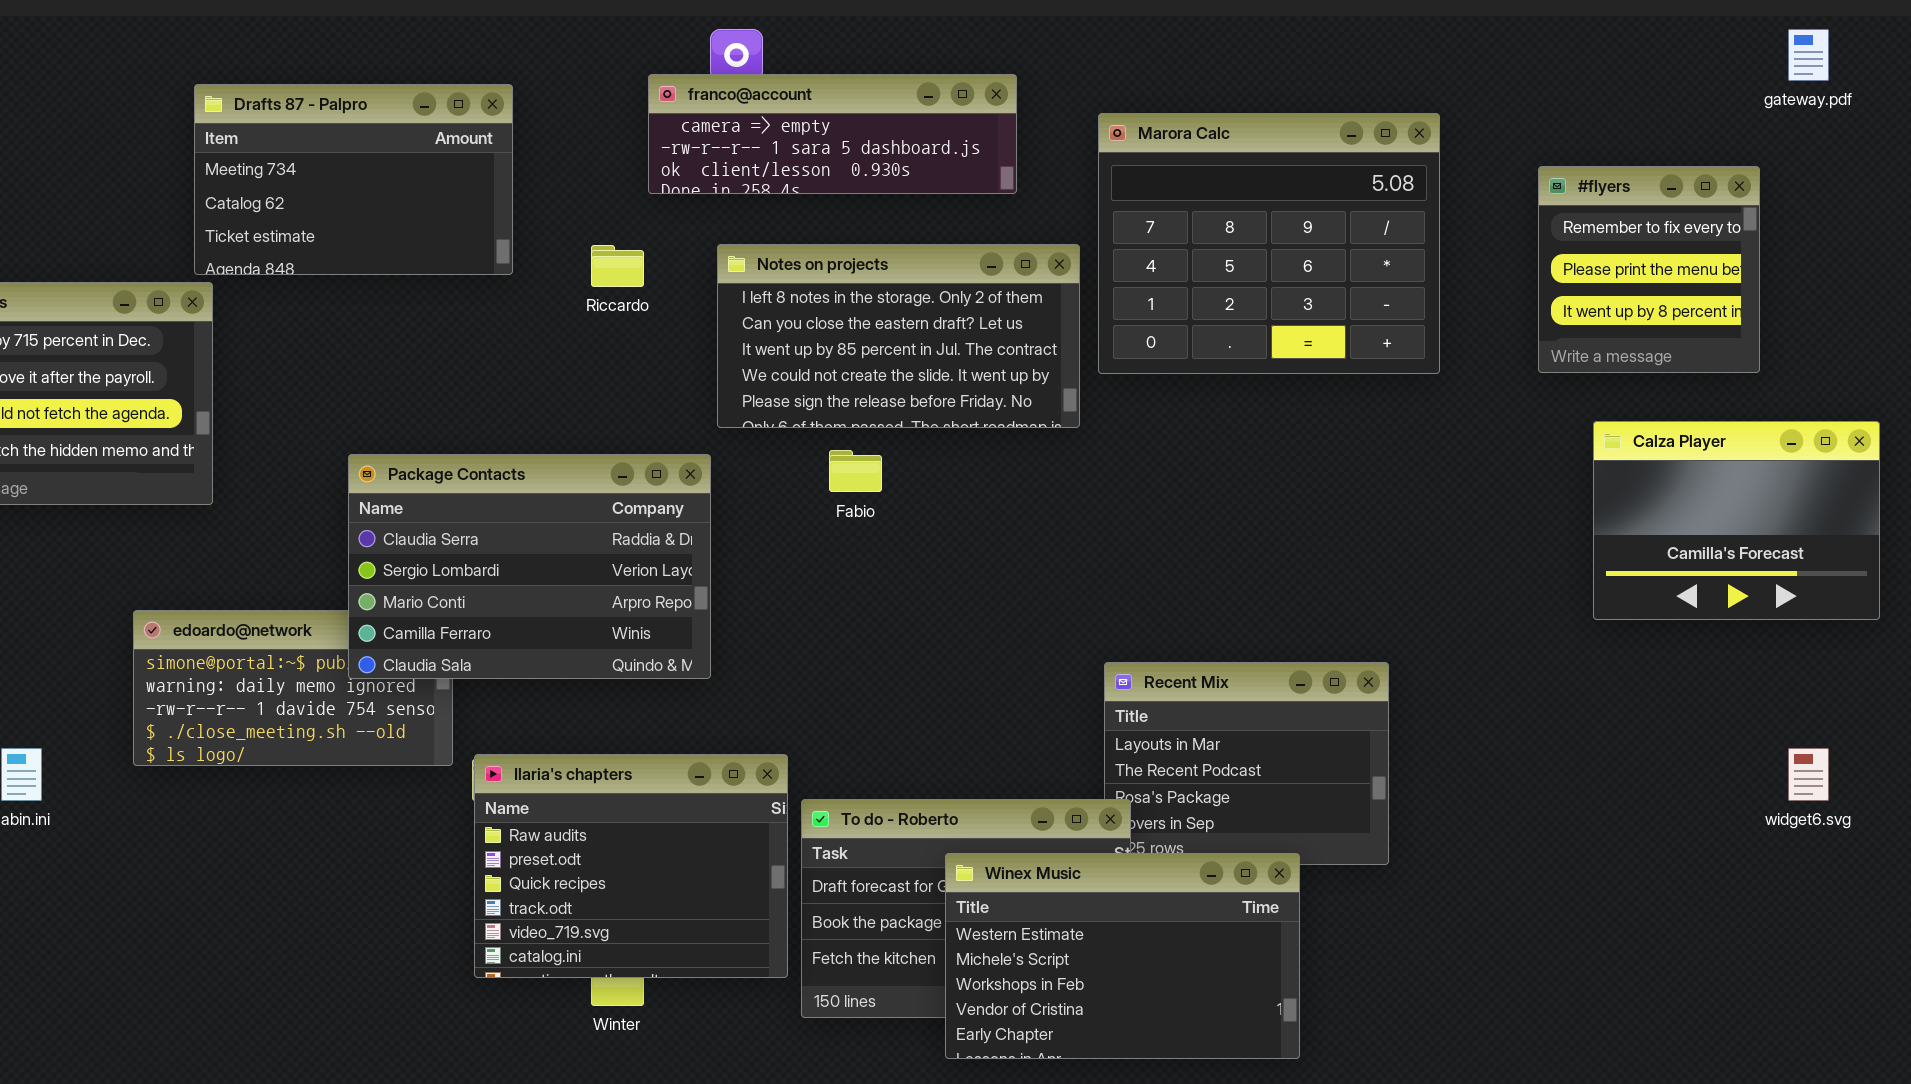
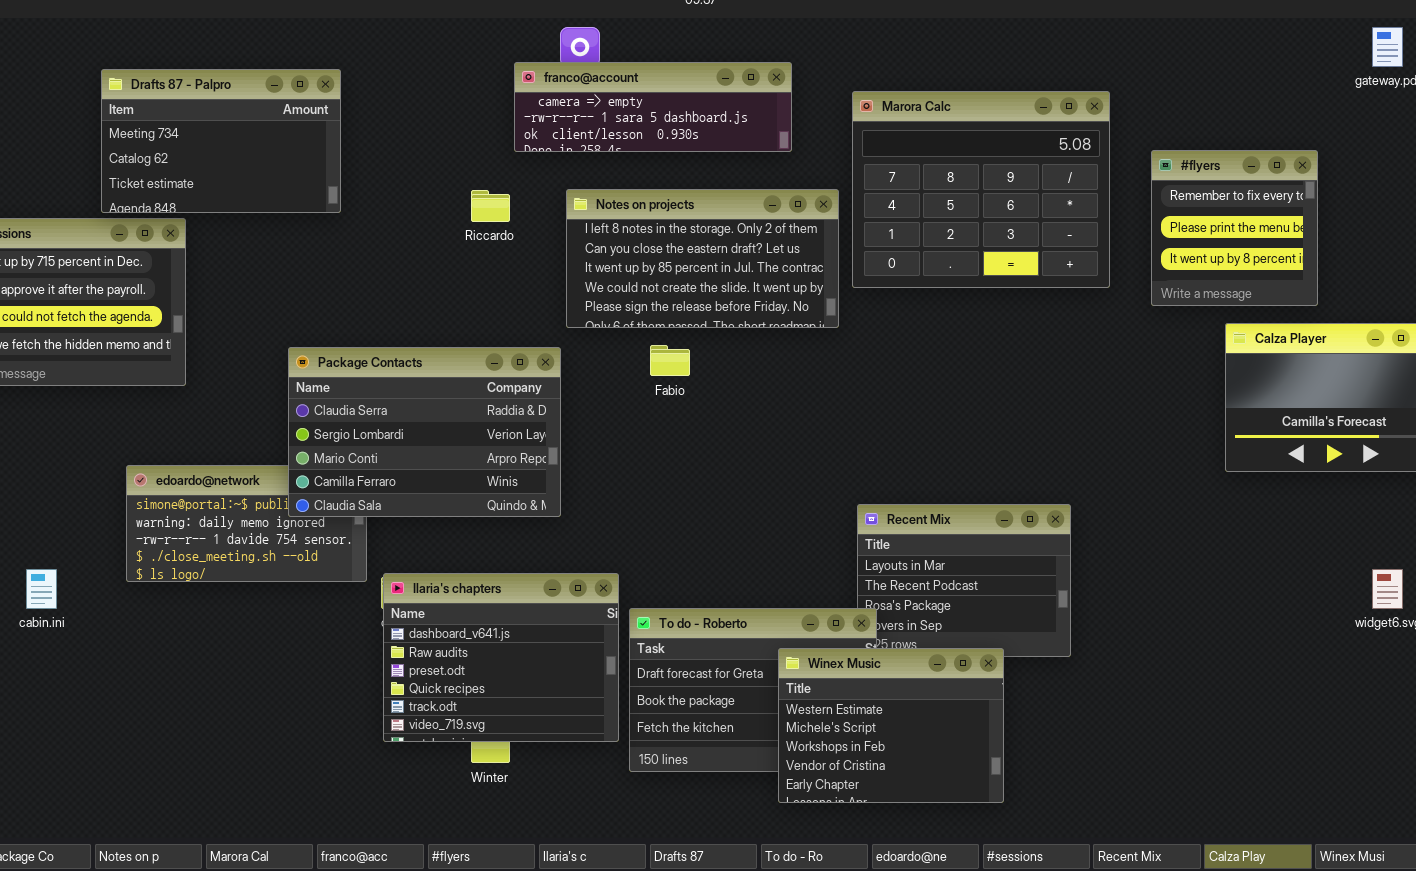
Drafts 87 - Palpro: [194,84,513,275] -> [101,69,341,213], moved
#flyers: [1538,166,1760,373] -> [1151,150,1318,306], moved
Ilaria's chapters: [474,754,788,978] -> [383,573,619,742], scrolled up 1 row
Winex Music: [945,853,1300,1059] -> [778,648,1004,803], resized

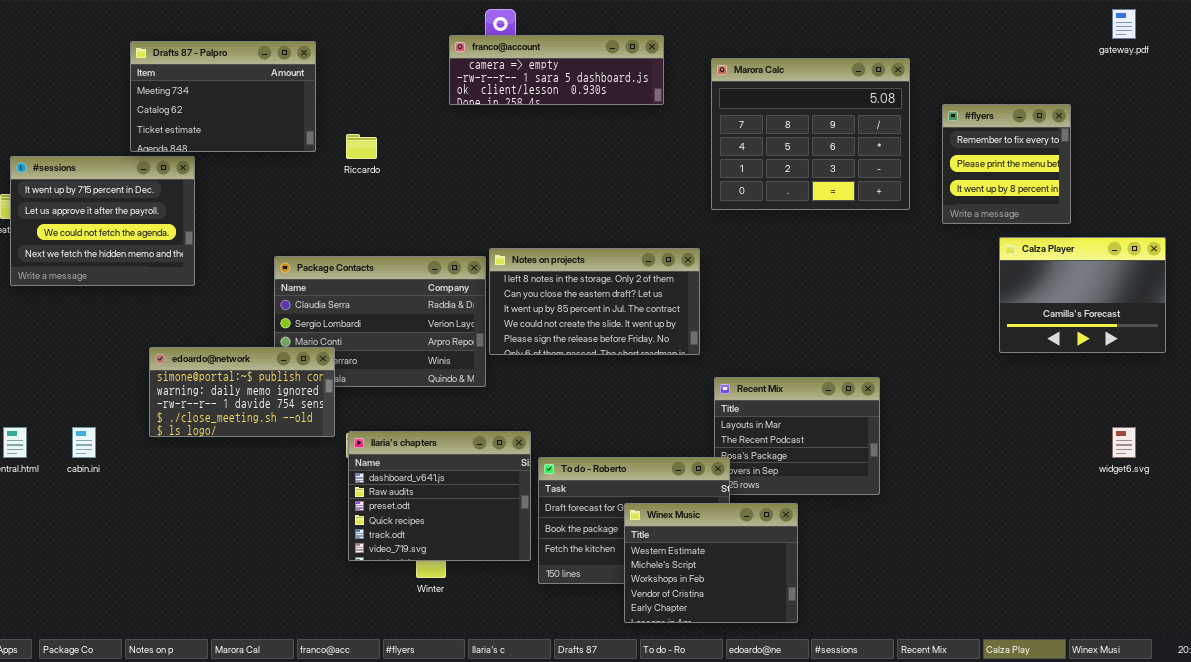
Notes on projects: [566,189,839,328] -> [489,248,700,355], moved
Riccardo: [471,190,510,222] -> [346,134,377,159], moved
edoardo@network: [126,465,367,582] -> [149,347,335,437], raised
Winex Music: [778,648,1004,803] -> [624,503,798,623], moved

